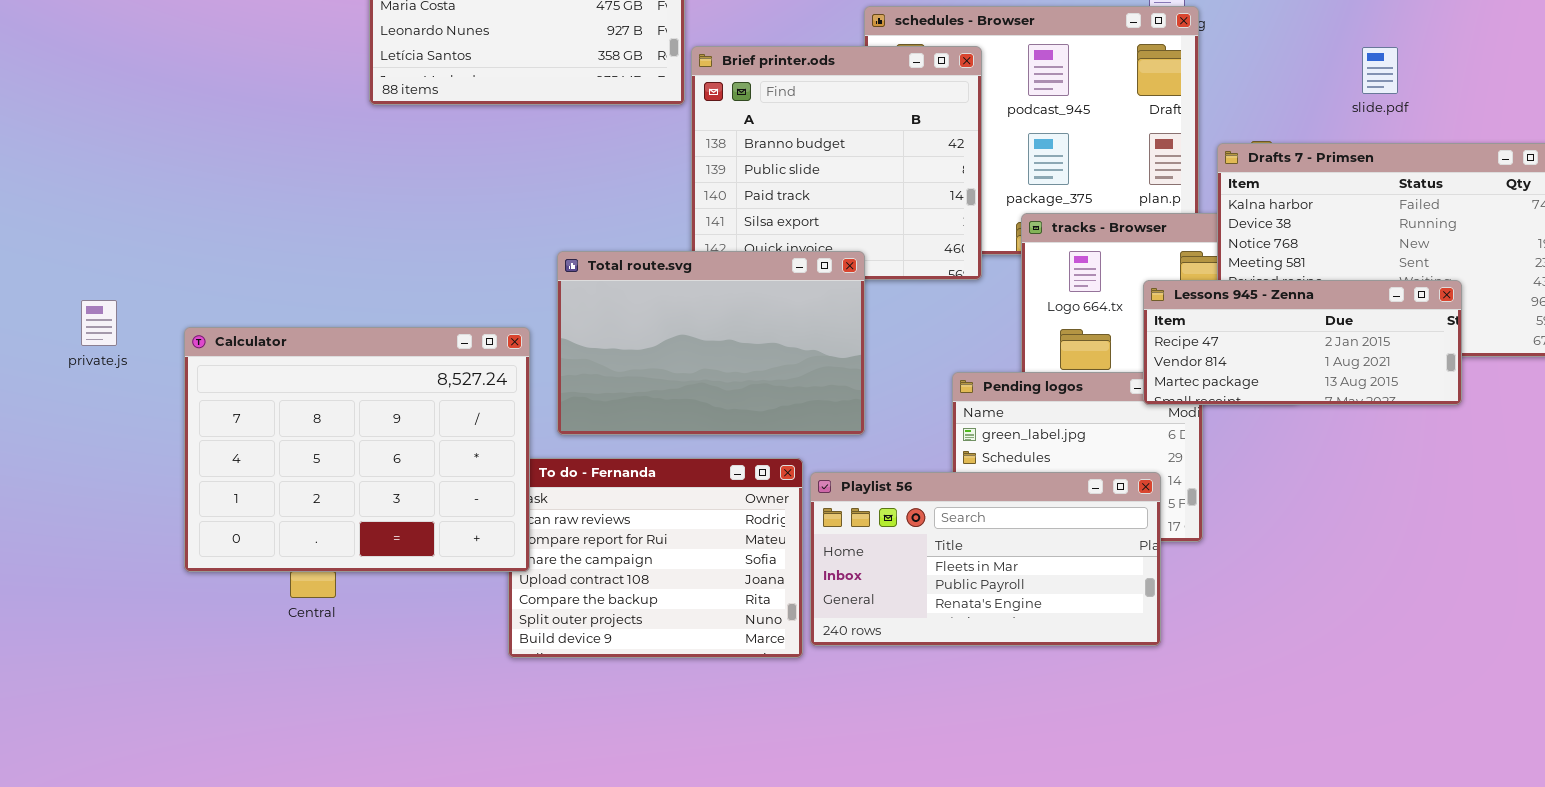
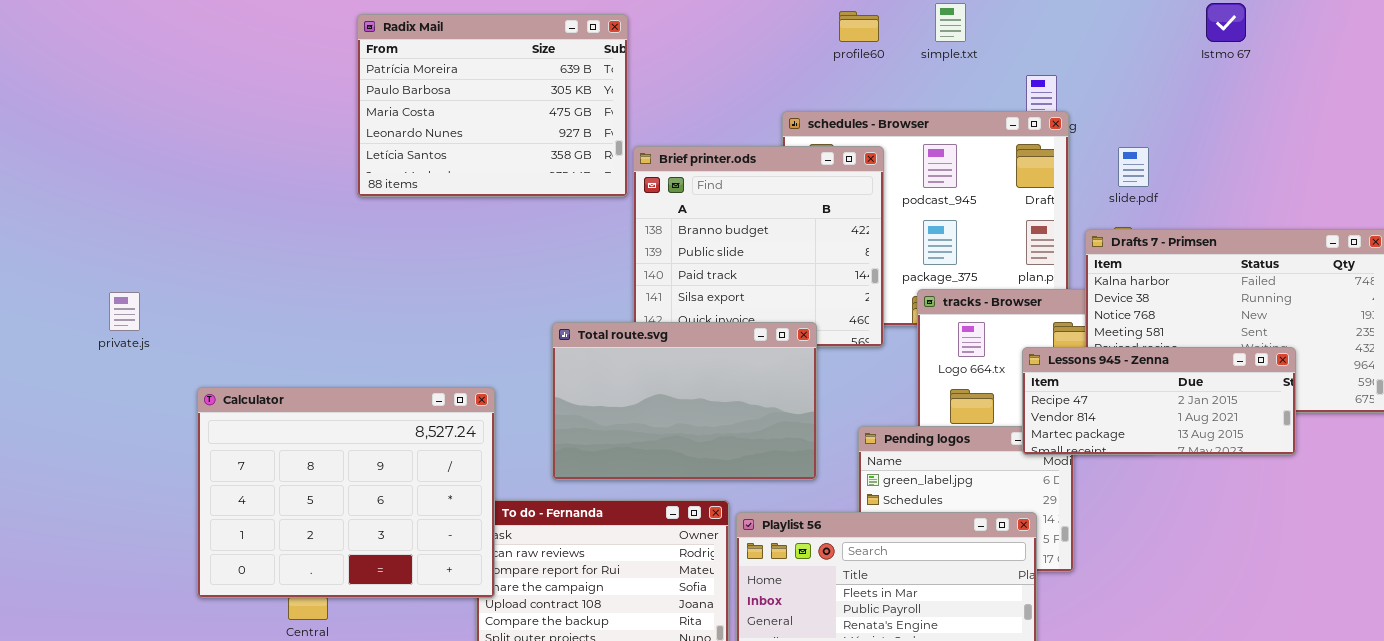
slide.pdf: [1362,47,1398,94] -> [1118,147,1149,187], moved
Total route.svg: [557,251,865,435] -> [552,322,817,480], moved
private.js: [81,300,117,346] -> [109,292,140,331], moved

